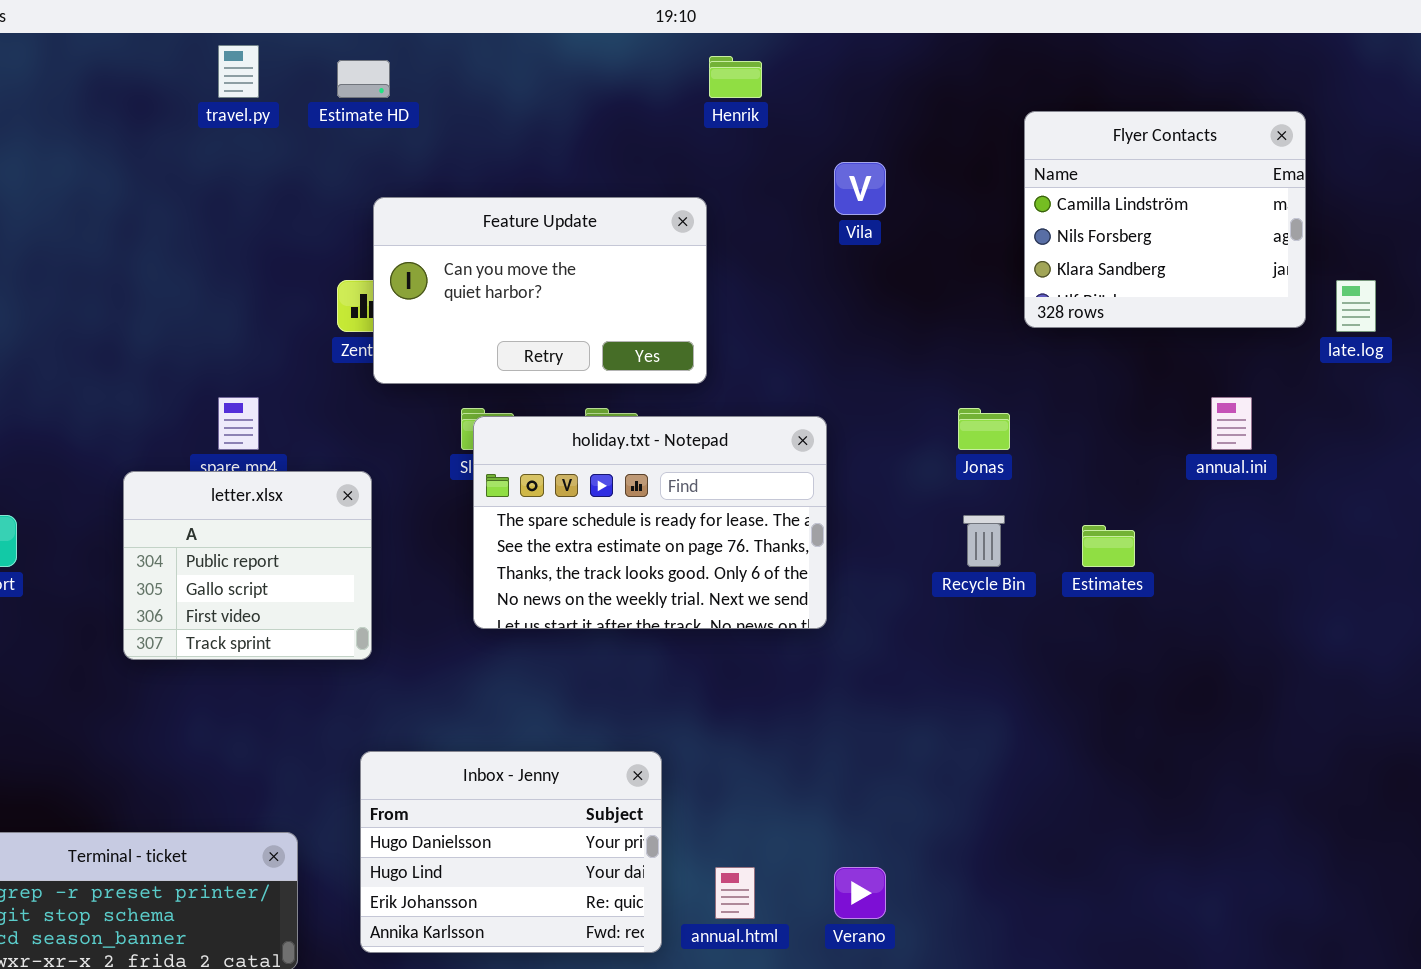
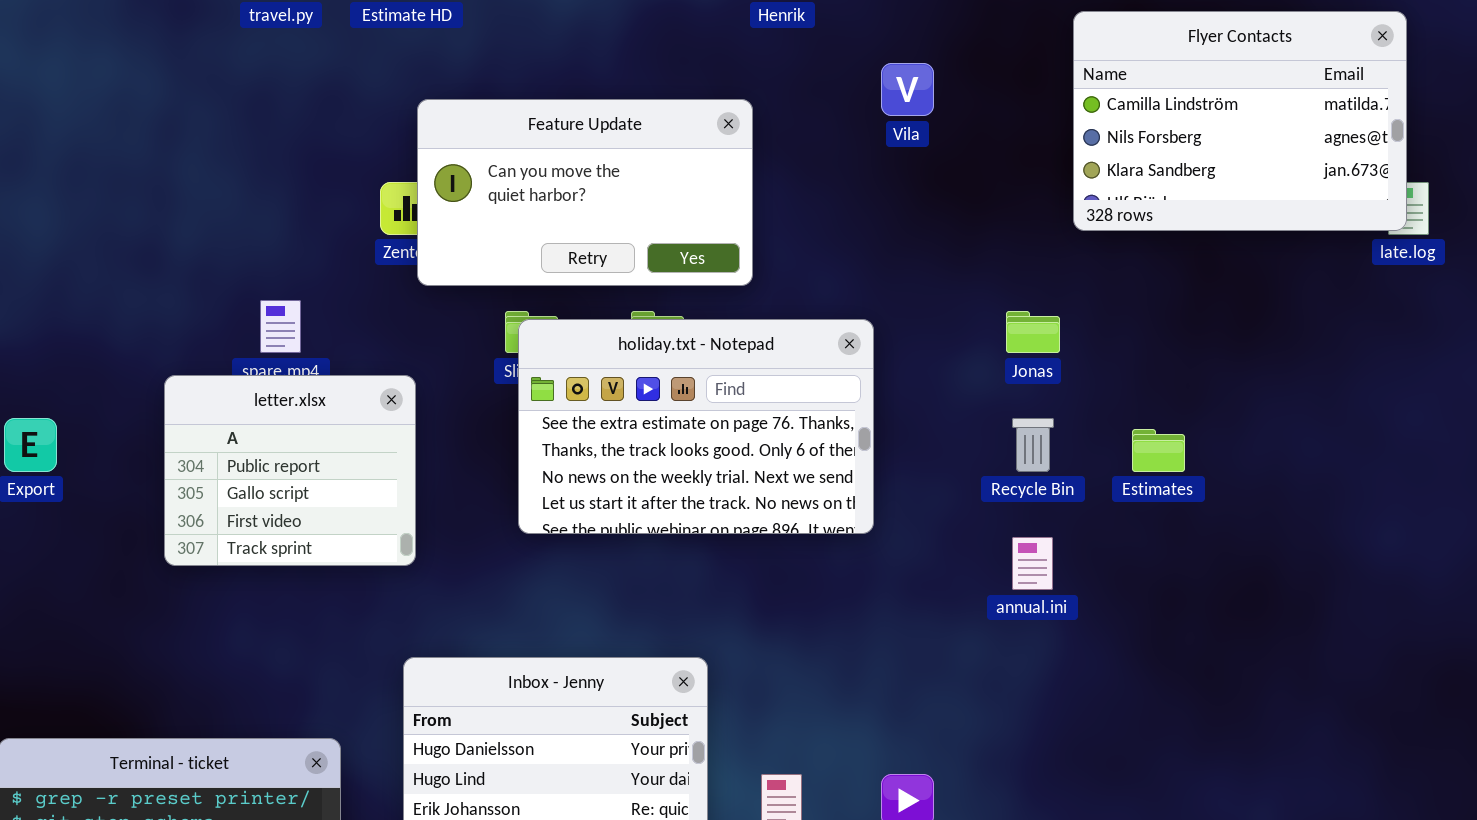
Flyer Contacts: [1024,111,1306,328] -> [1073,11,1407,231], resized
annual.ini: [1211,397,1252,450] -> [1012,537,1053,590], moved
holiday.txt - Notepad: [473,416,827,629] -> [518,319,874,534], scrolled down 1 row

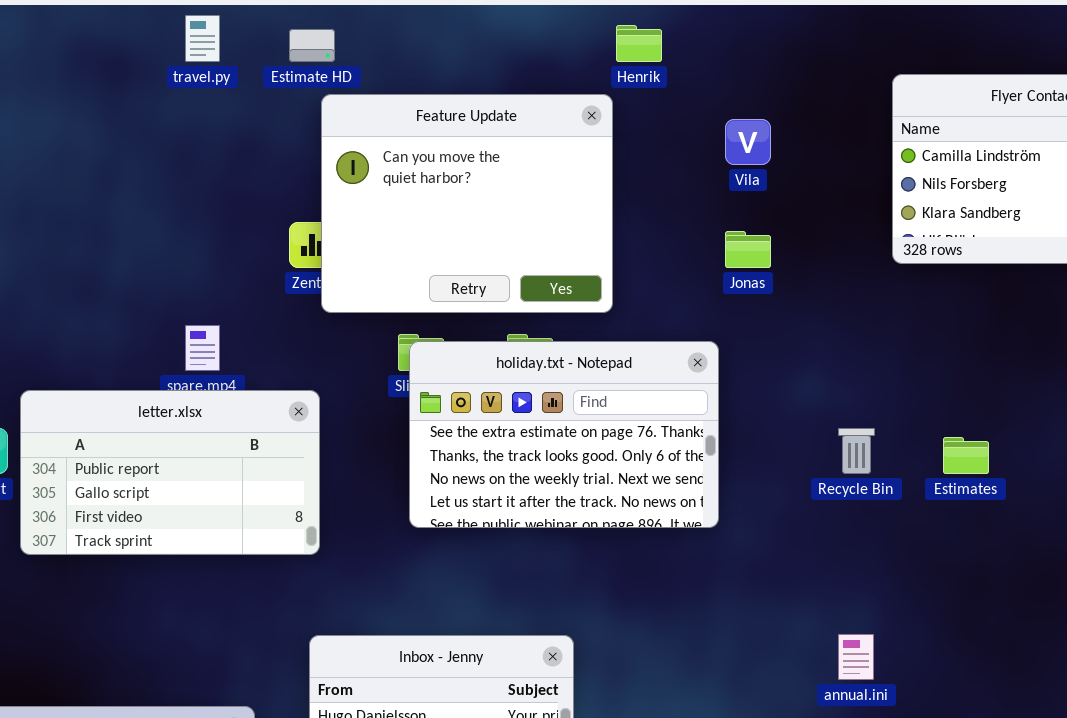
Feature Update: [417,99,753,286] -> [321,94,613,313], resized
Jonas: [1006,311,1060,353] -> [725,231,771,268], moved
letter.xlsx: [164,375,416,566] -> [20,390,320,555], resized
annual.ini: [1012,537,1053,590] -> [838,634,874,680], moved

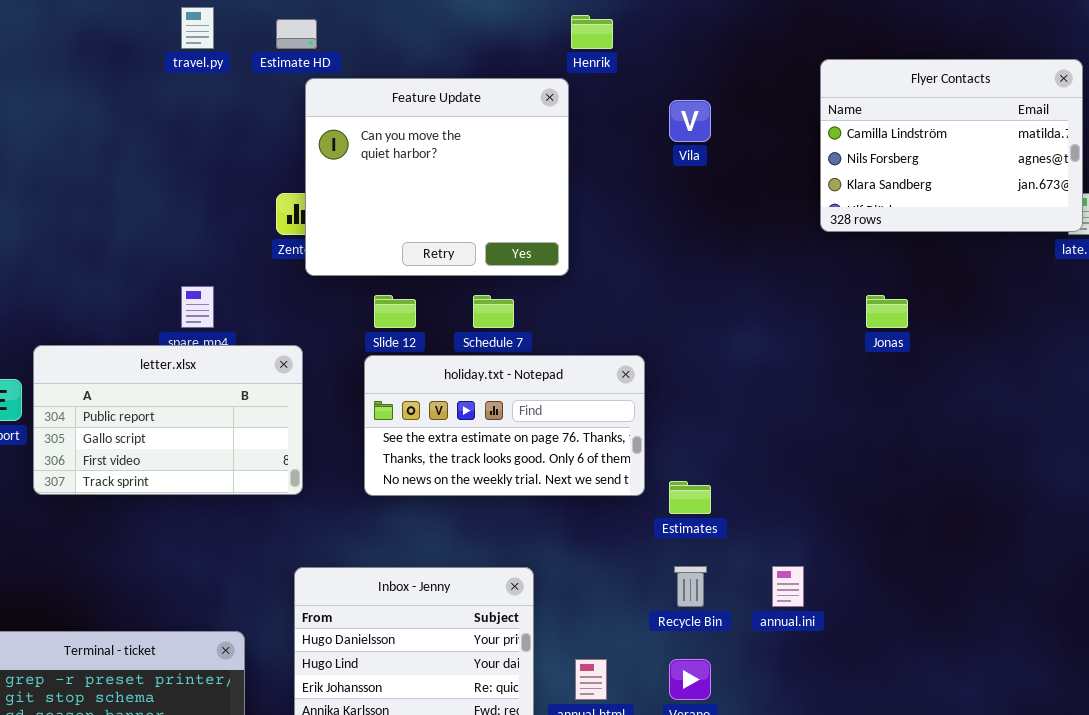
Jonas: [725,231,771,268] -> [866,295,908,328], moved
holiday.txt - Notepad: [409,341,719,528] -> [364,355,645,496], moved, resized
Recycle Bin: [838,428,875,474] -> [674,566,707,607], moved
Estimates: [943,437,989,474] -> [669,481,711,514], moved

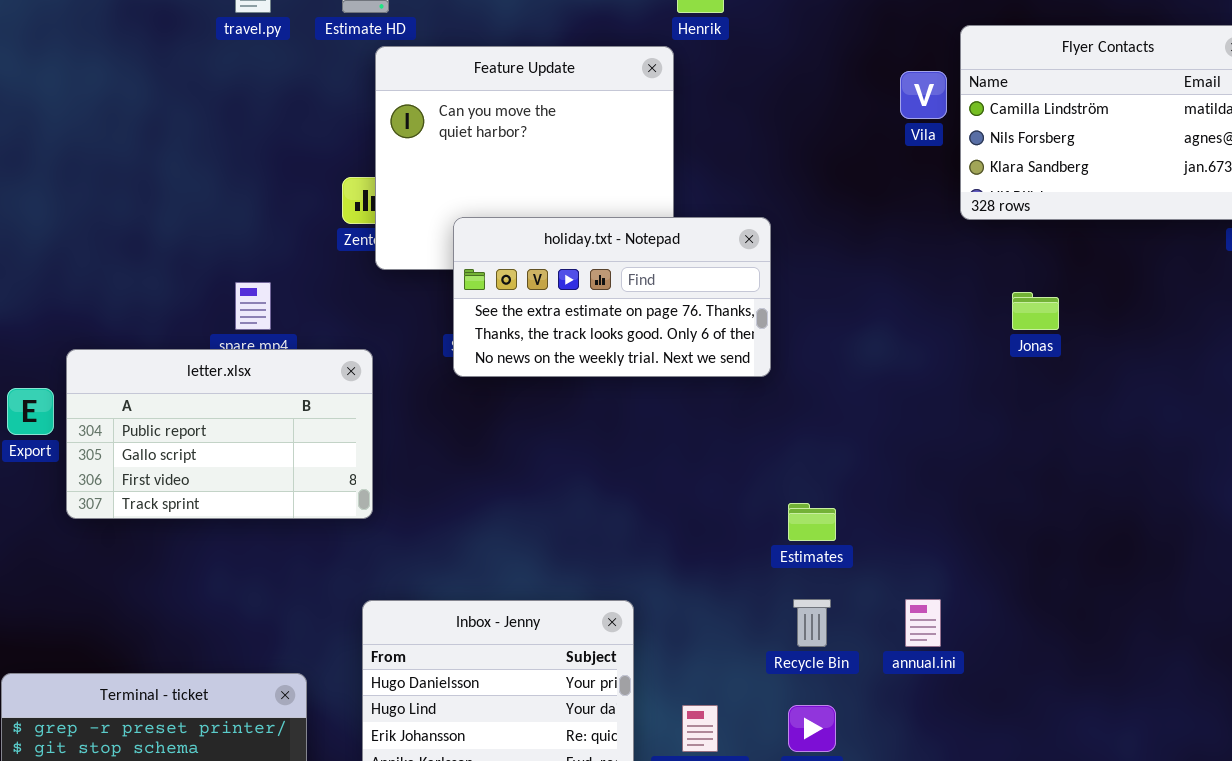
Vila: [669,100,711,142] -> [900,71,947,119], moved
holiday.txt - Notepad: [364,355,645,496] -> [453,217,771,377], moved

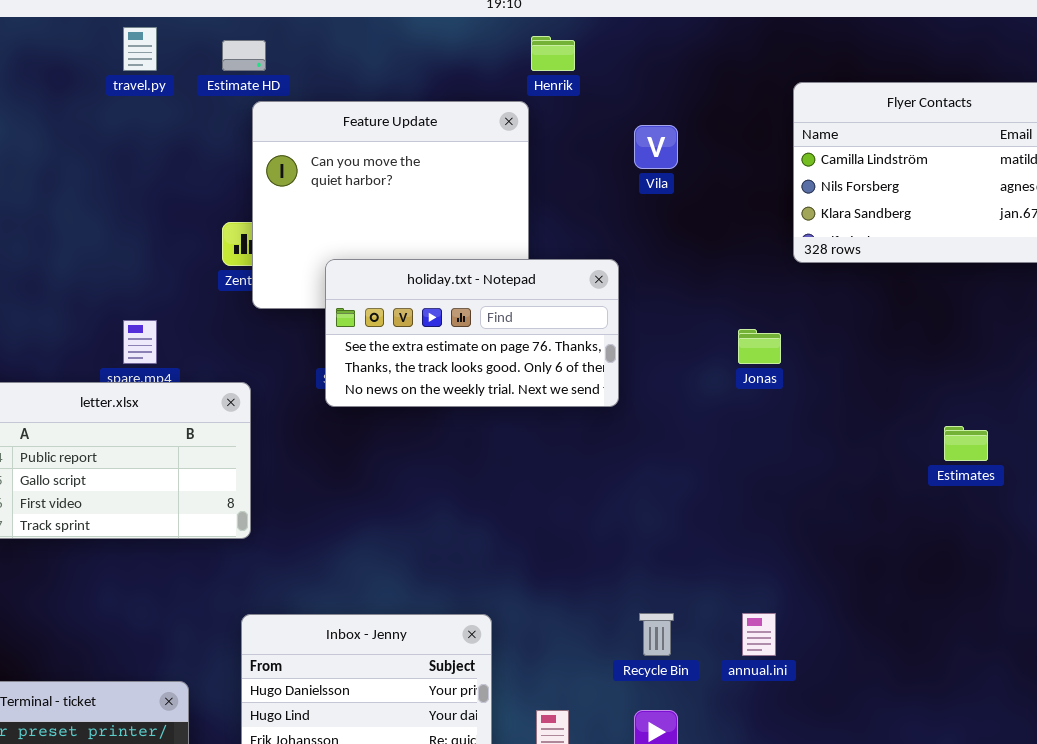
Vila: [900,71,947,119] -> [634,125,678,169], moved
Jonas: [1012,292,1059,330] -> [738,329,781,364], moved
Estimates: [788,503,836,541] -> [944,426,988,461], moved

